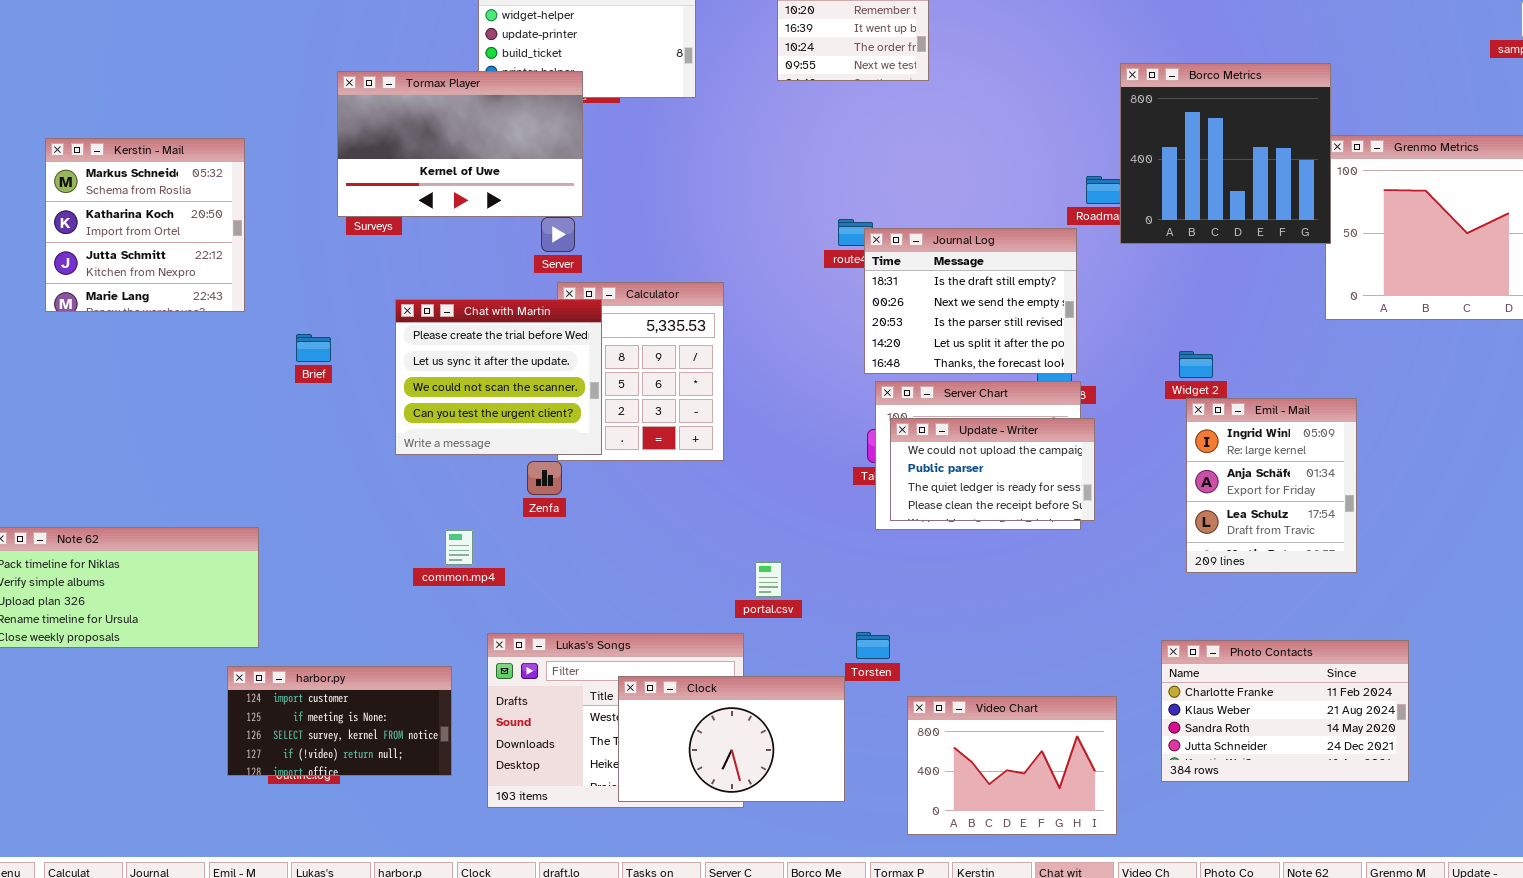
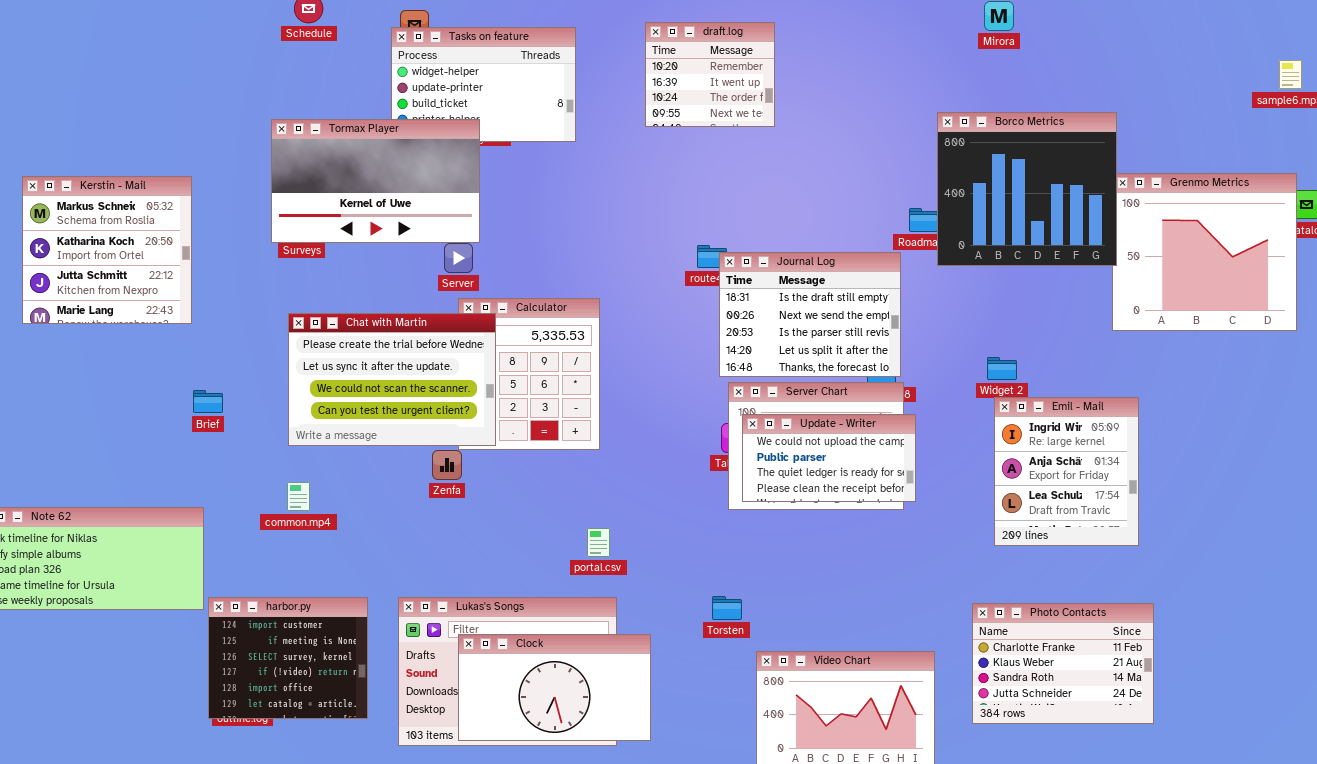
Chat with Martin: [395,299,602,455] -> [288,313,496,446], resized
Brief: [296,334,331,362] -> [193,390,223,413], moved
common.mp4: [445,530,473,565] -> [287,482,310,511], moved
portal.csv: [755,562,782,597] -> [587,528,610,557], moved
Photo Contacts: [1161,640,1409,782] -> [972,603,1154,724], resized
harbor.py: [227,666,452,776] -> [208,597,368,719], resized
Clock: [618,676,845,802] -> [458,634,651,741], moved

